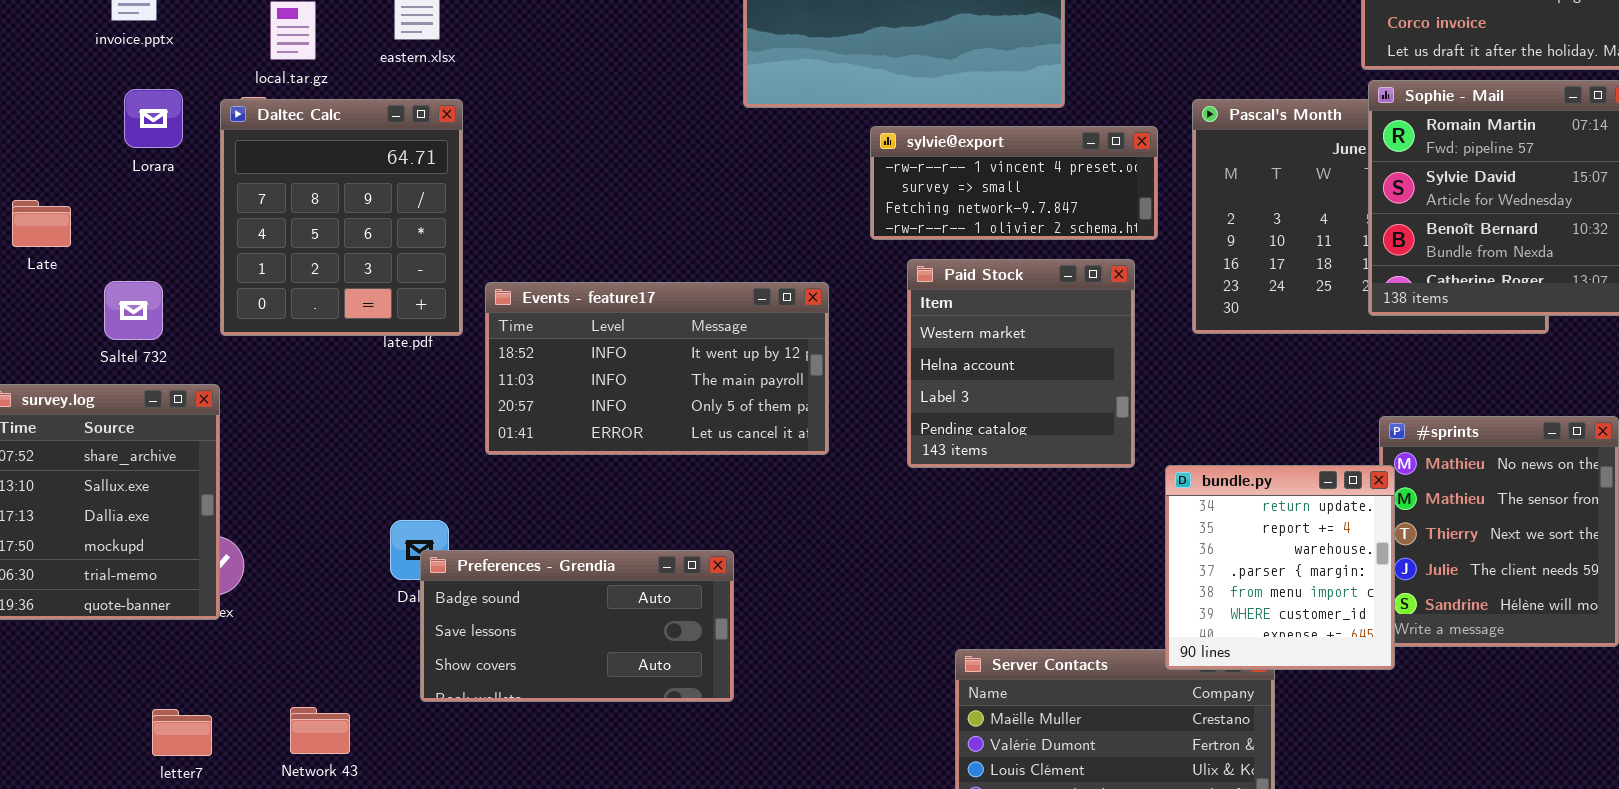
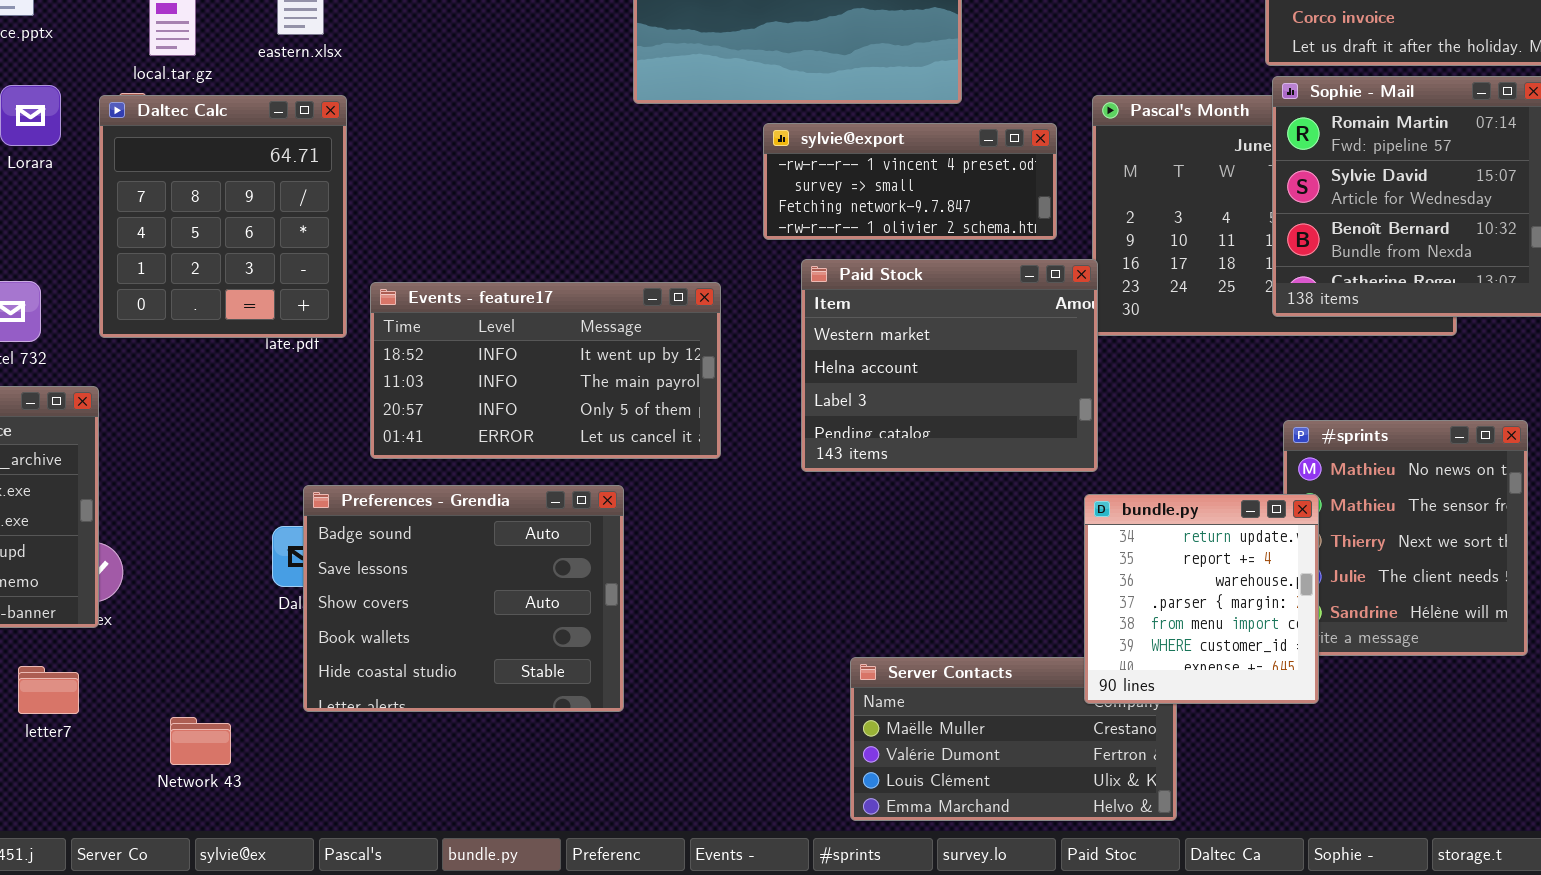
Paid Stock: [907,259,1135,468] -> [801,259,1098,472], resized
bundle.py: [1165,465,1395,670] -> [1084,494,1319,704], moved
Preferences - Grendia: [420,550,734,702] -> [303,485,624,712], resized
letter7: [152,709,212,756] -> [18,666,79,714], moved

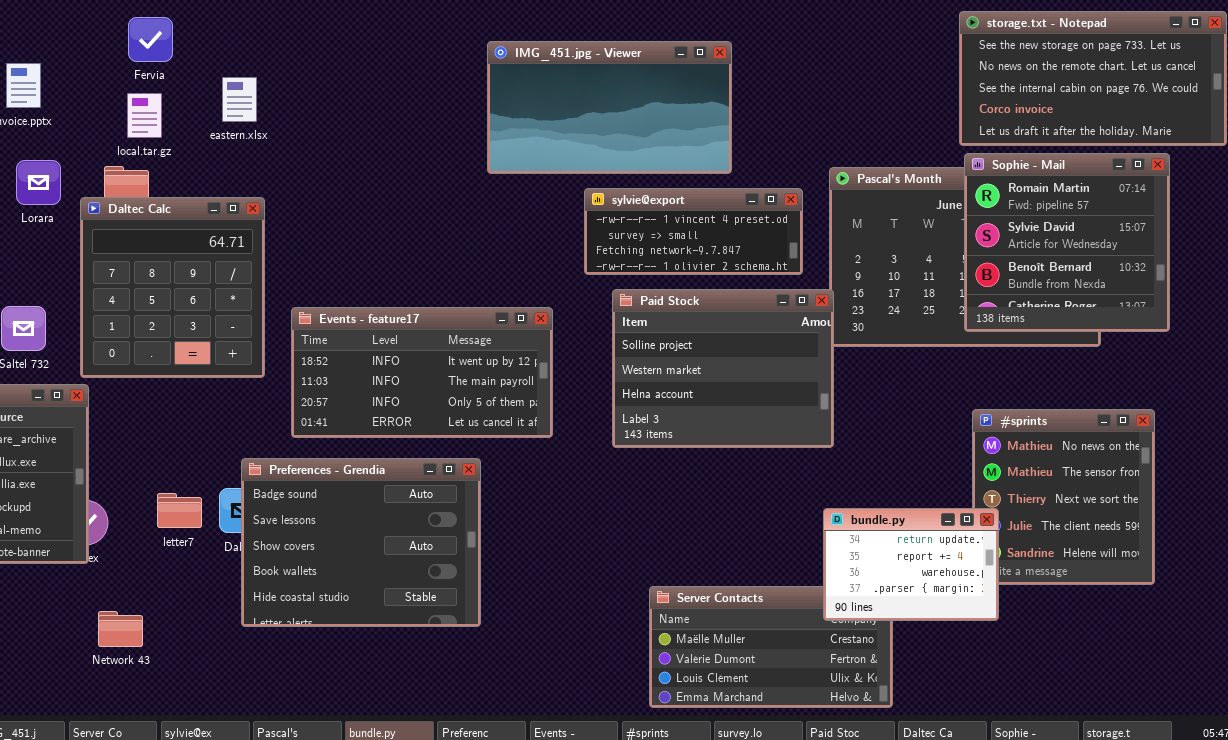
Daltec Calc: [99,95,347,338] -> [80,197,265,378], moved
Paid Stock: [801,259,1098,472] -> [612,289,834,448], scrolled up 1 row
bundle.py: [1084,494,1319,704] -> [823,508,999,621], resized
letter7: [18,666,79,714] -> [157,493,202,528], moved
Network 43: [170,717,231,765] -> [98,611,143,647], moved

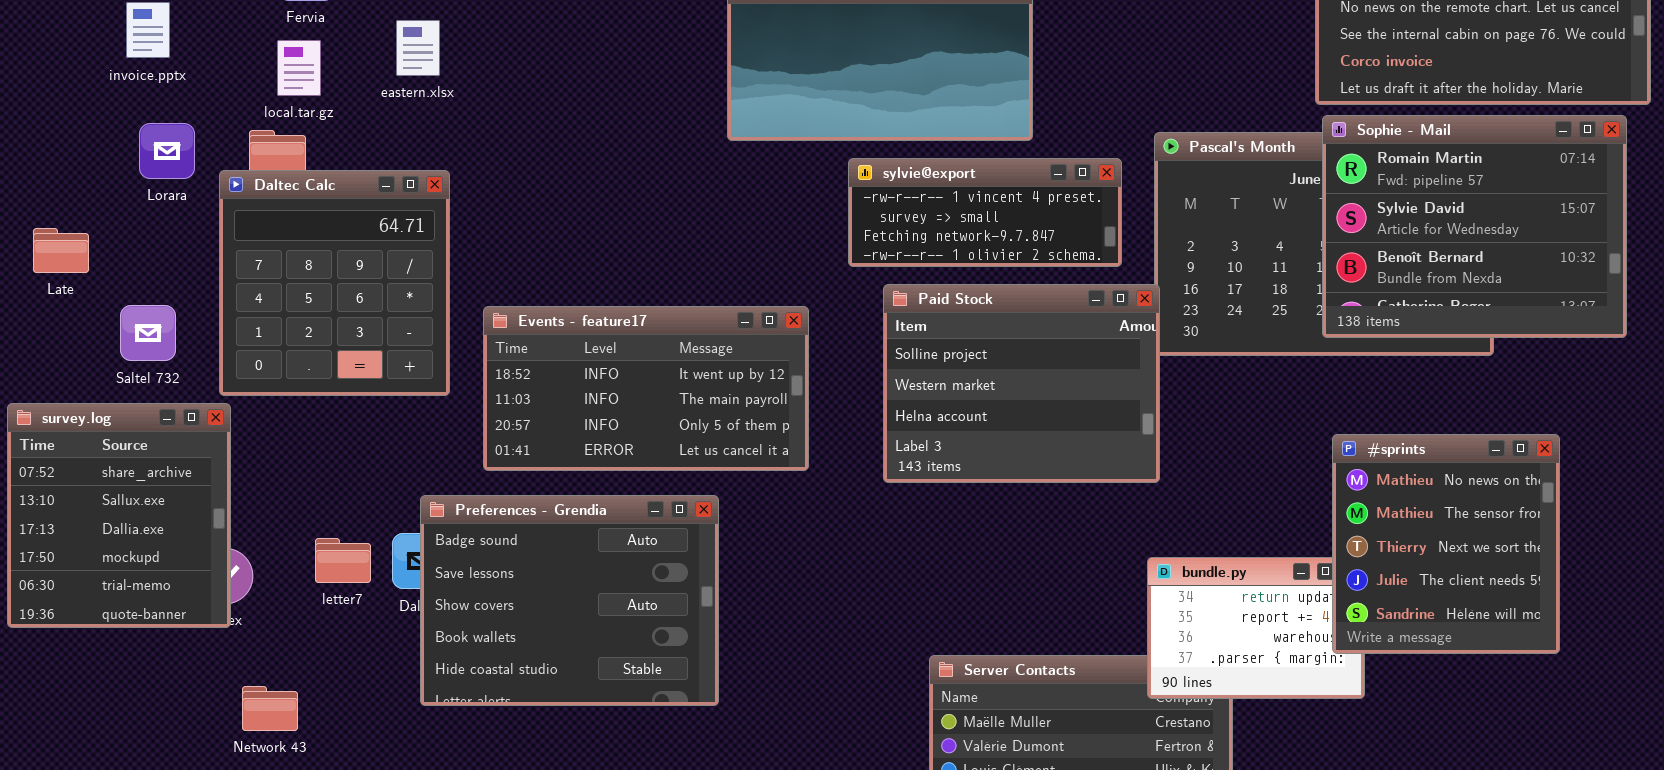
Sophie - Mail: [964,153,1170,332] -> [1322,115,1627,338], resized
#sprints: [972,409,1155,585] -> [1332,434,1560,654], raised

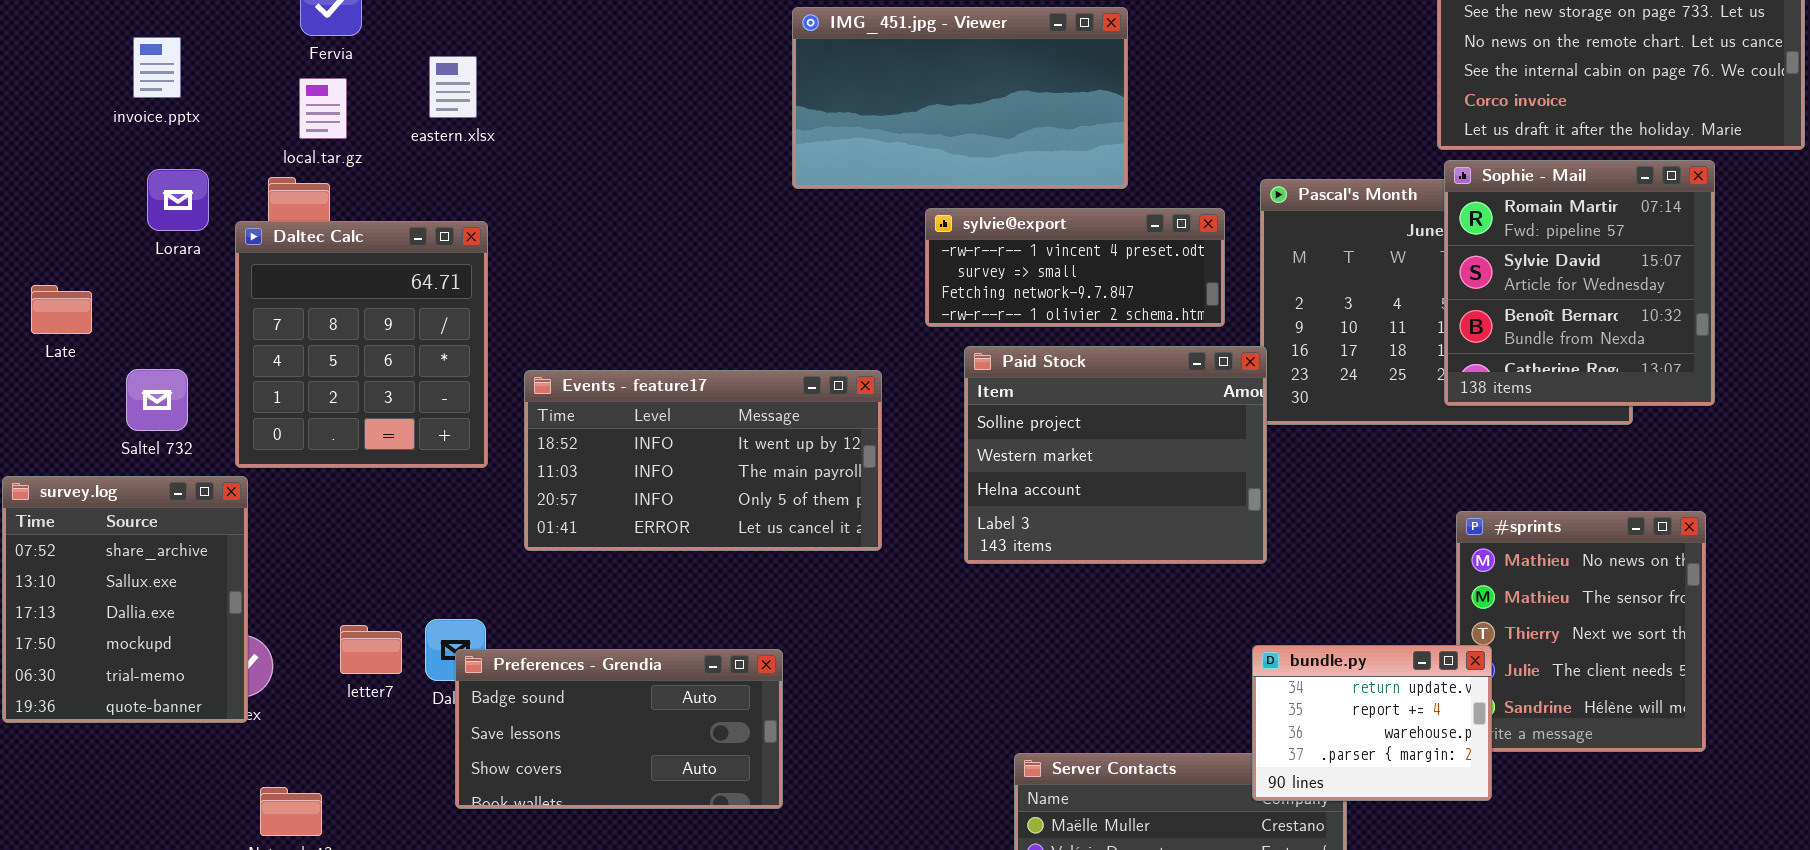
Sophie - Mail: [1322,115,1627,338] -> [1444,160,1715,406], resized
Preferences - Grendia: [420,495,719,706] -> [455,649,783,809], resized
bundle.py: [1147,557,1365,699] -> [1252,645,1492,801], raised

